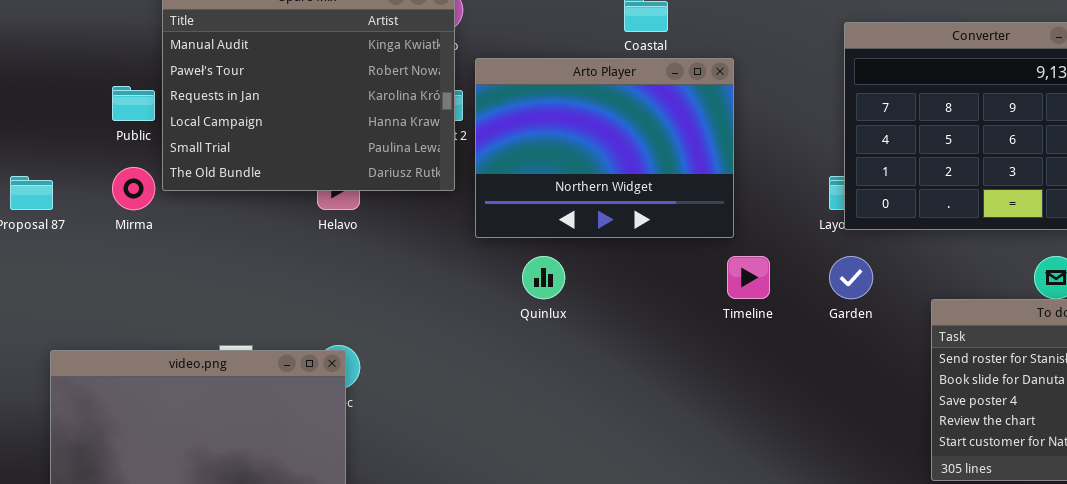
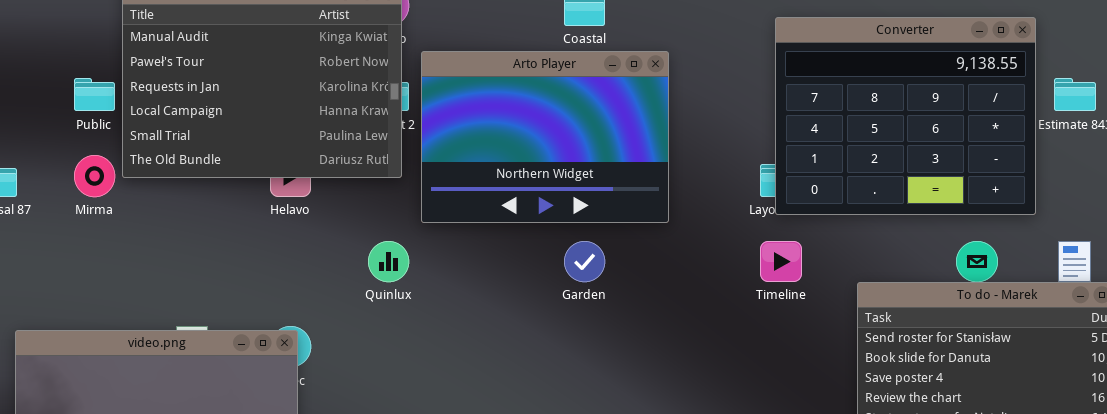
Quinlux: [522,256,565,299] -> [368,241,409,282], moved
Timeline: [727,256,770,299] -> [760,241,802,282], moved
Garden: [829,256,873,299] -> [564,241,605,282], moved

